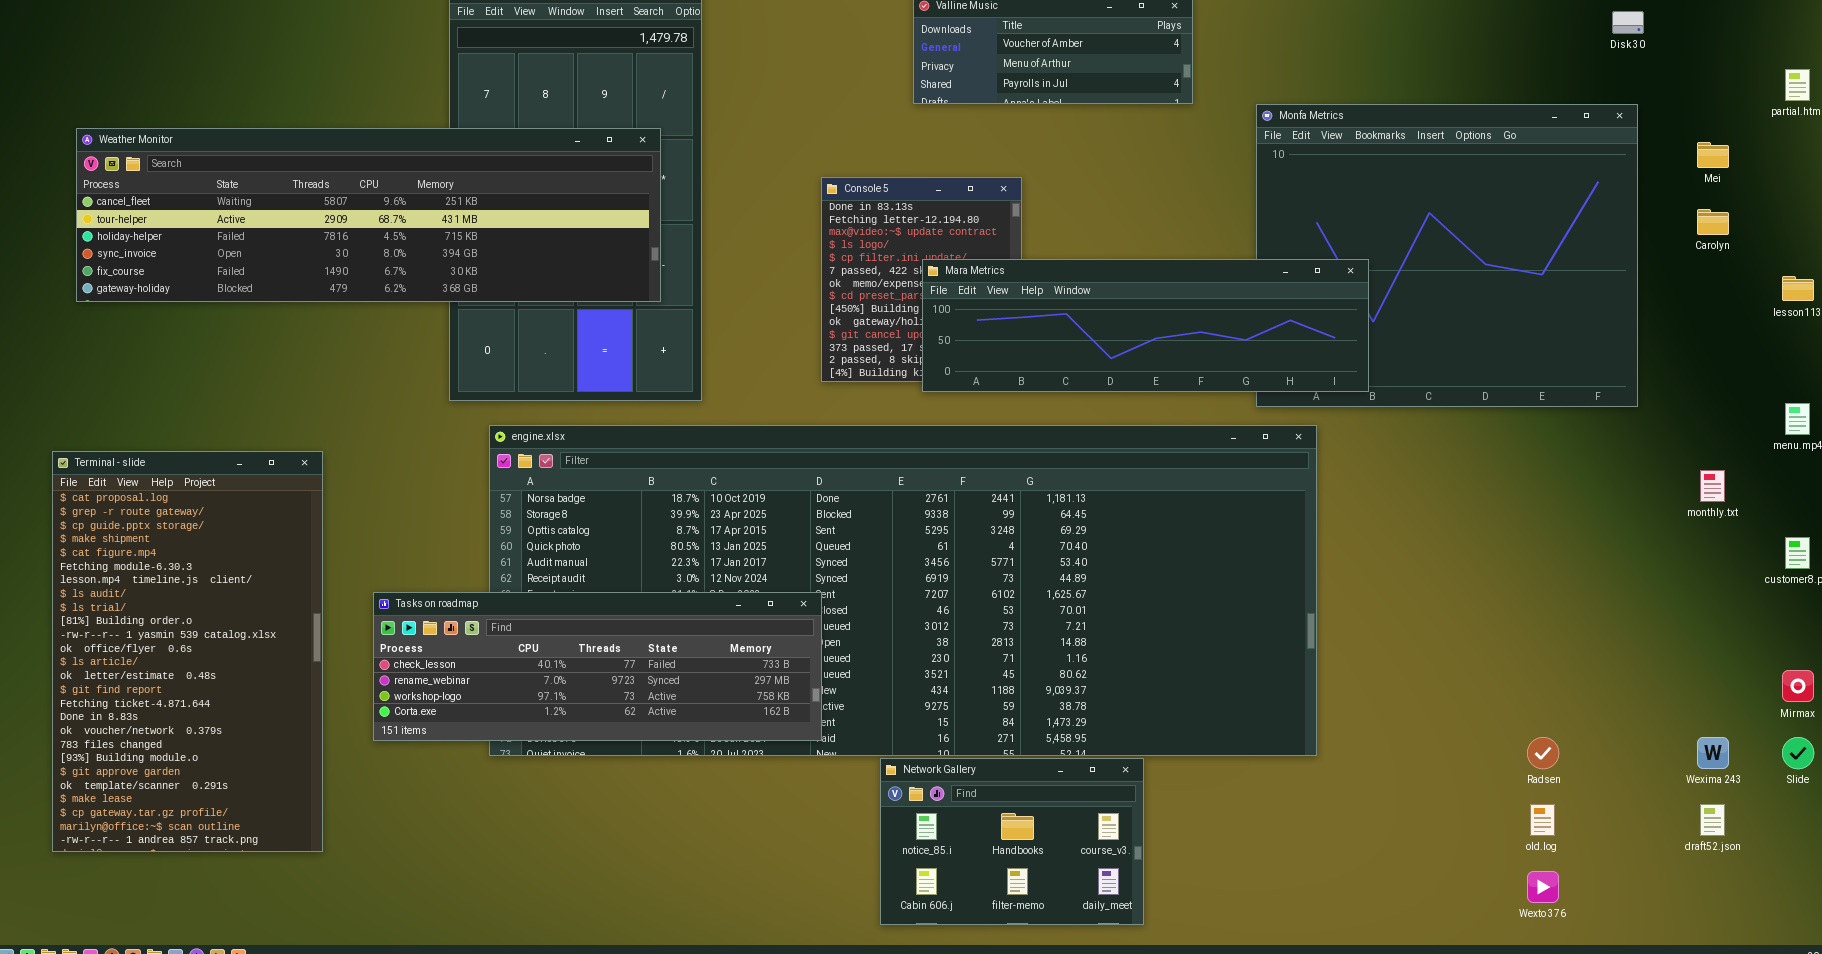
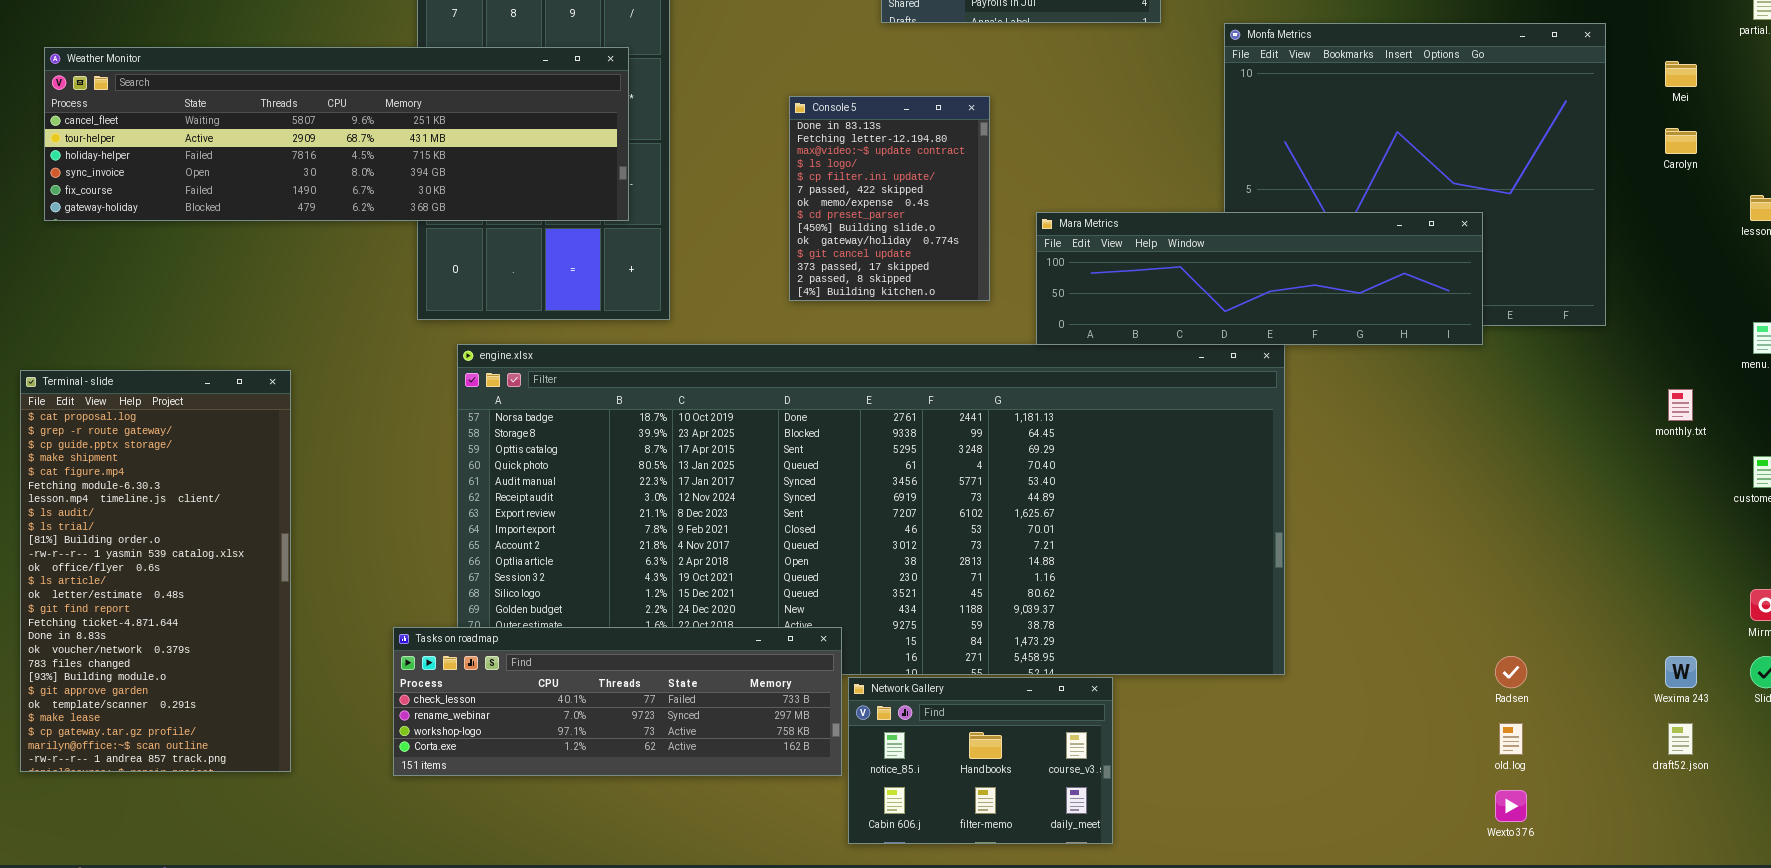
Mara Metrics: [922,259,1369,392] -> [1036,212,1483,345], moved
Tasks on roadmap: [373,592,822,741] -> [393,627,842,776], moved

